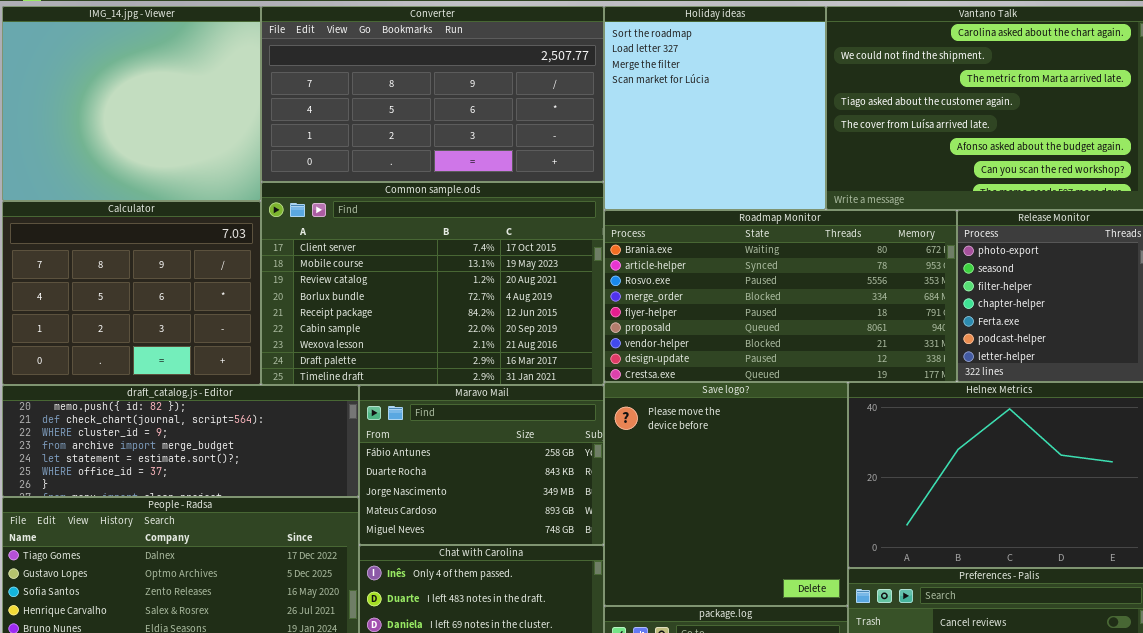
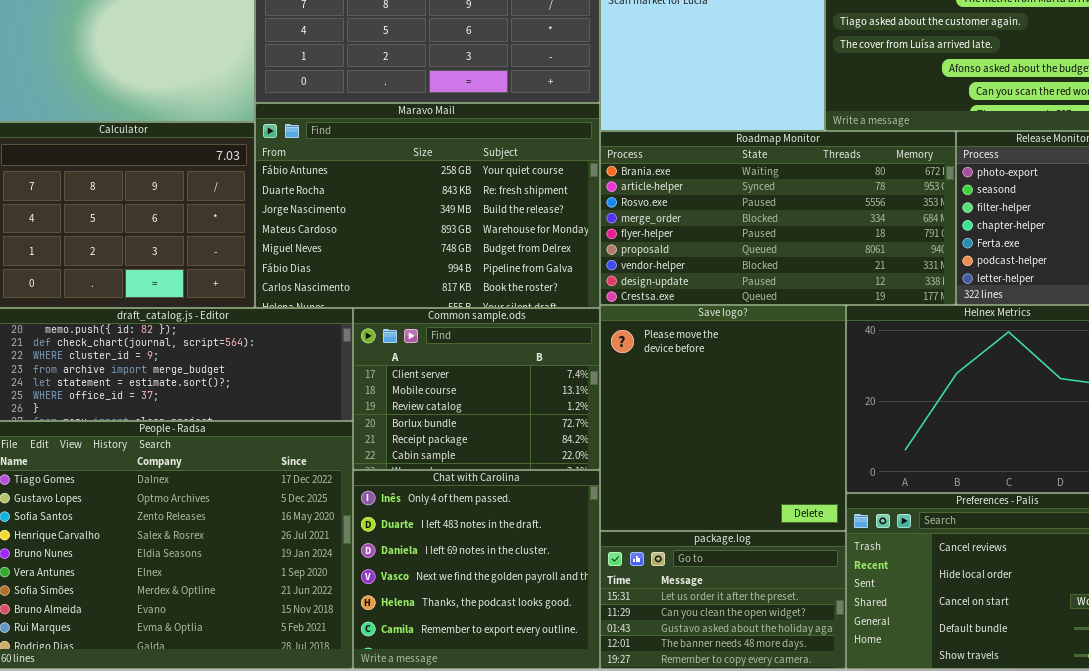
Common sample.ods: [261,182,604,385] -> [353,308,600,470], moved, resized
Maravo Mail: [359,385,604,545] -> [255,103,600,308], moved, resized

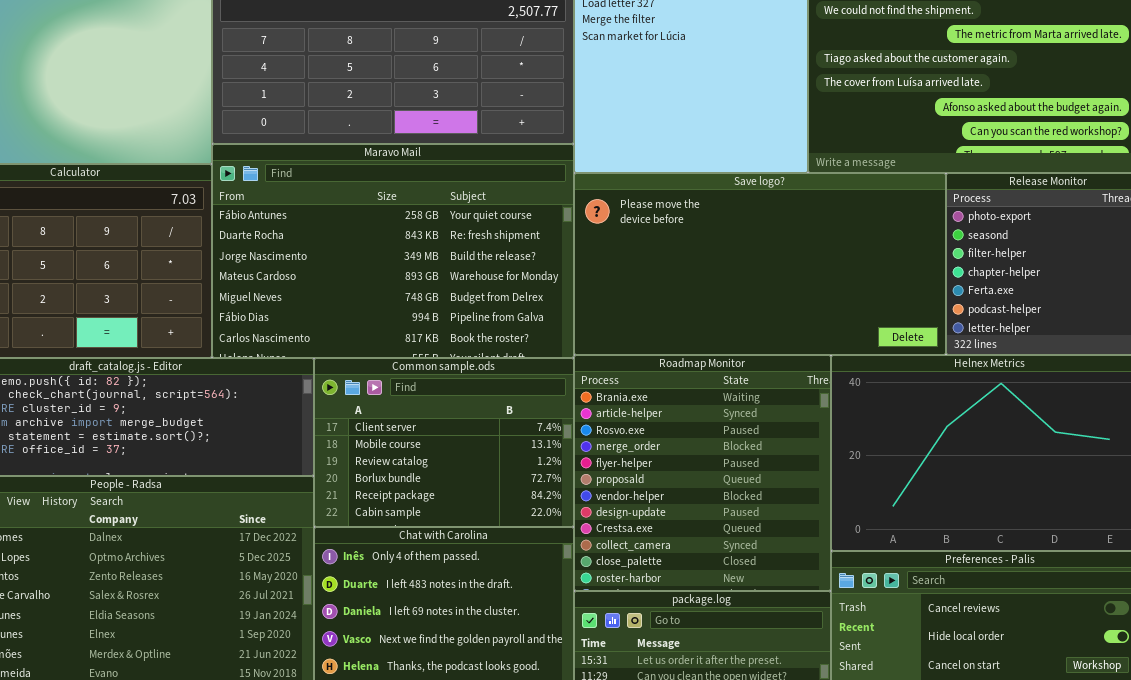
Roadmap Monitor: [600,131,956,305] -> [574,355,831,591], moved, resized
Save logo?: [600,305,846,531] -> [574,173,946,355], moved, resized

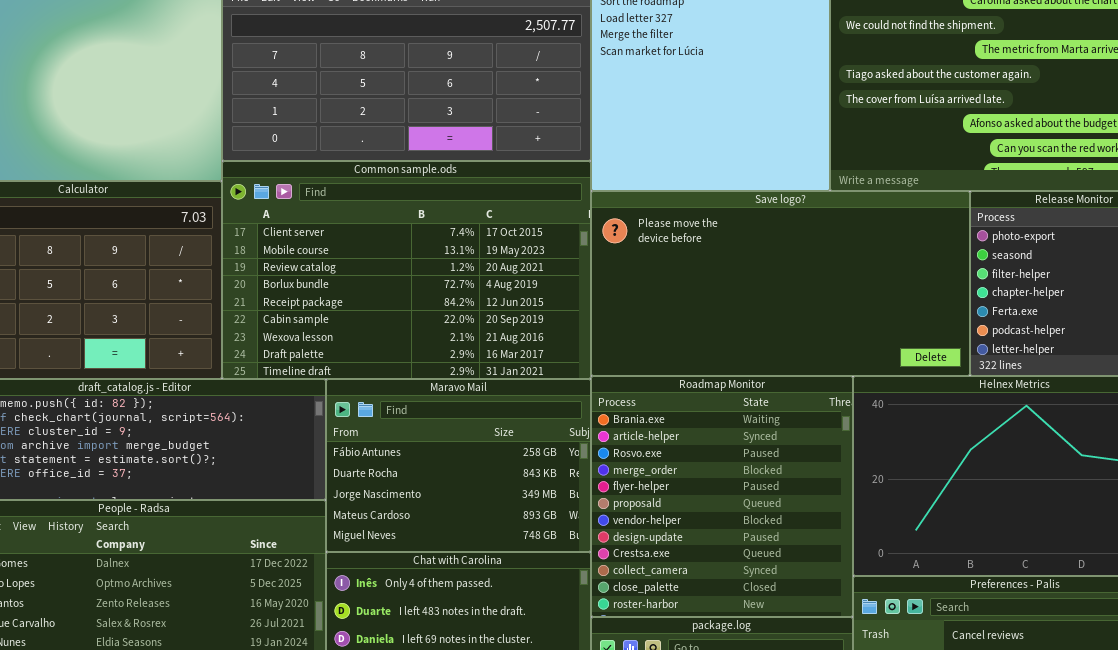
Maravo Mail: [212,144,574,358] -> [326,379,591,552], moved, resized
Common sample.ods: [314,358,574,527] -> [222,161,591,379], moved, resized

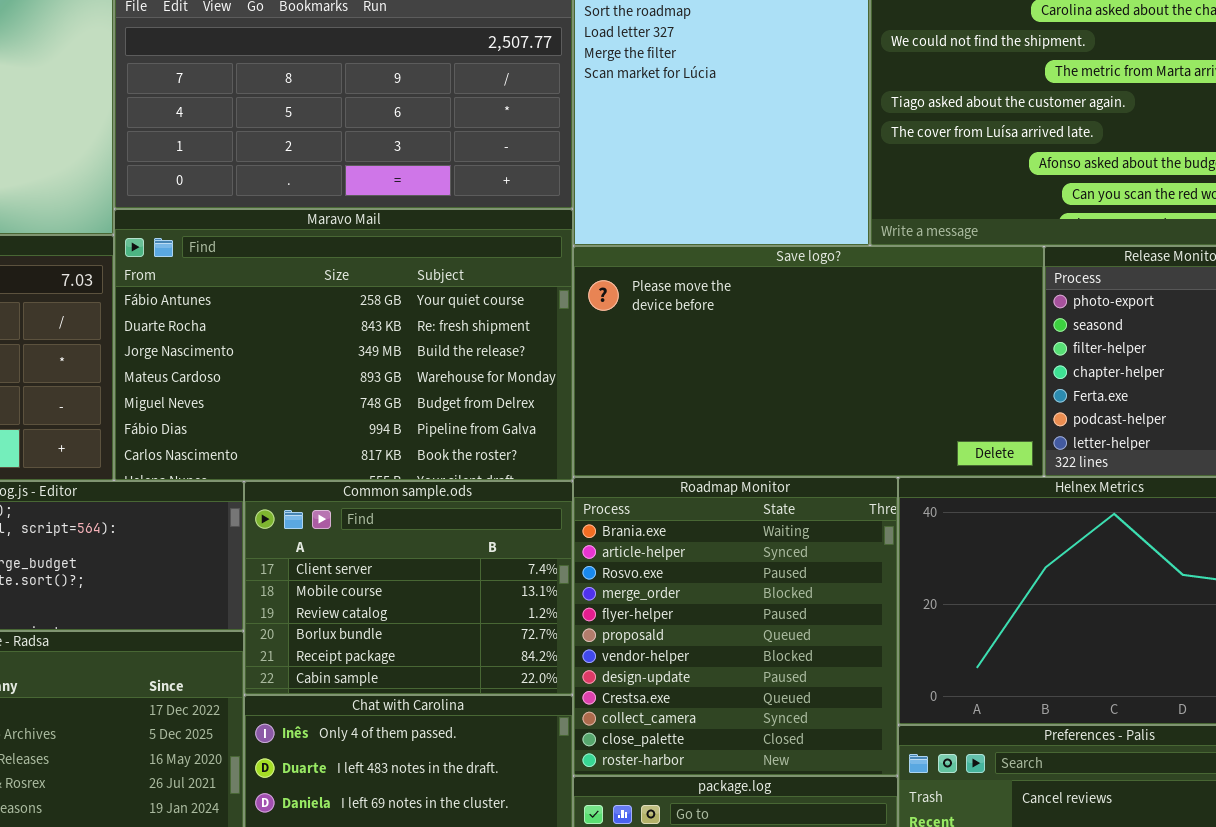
Common sample.ods: [222,161,591,379] -> [244,481,573,695], moved, resized
Maravo Mail: [326,379,591,552] -> [114,209,573,481], moved, resized

